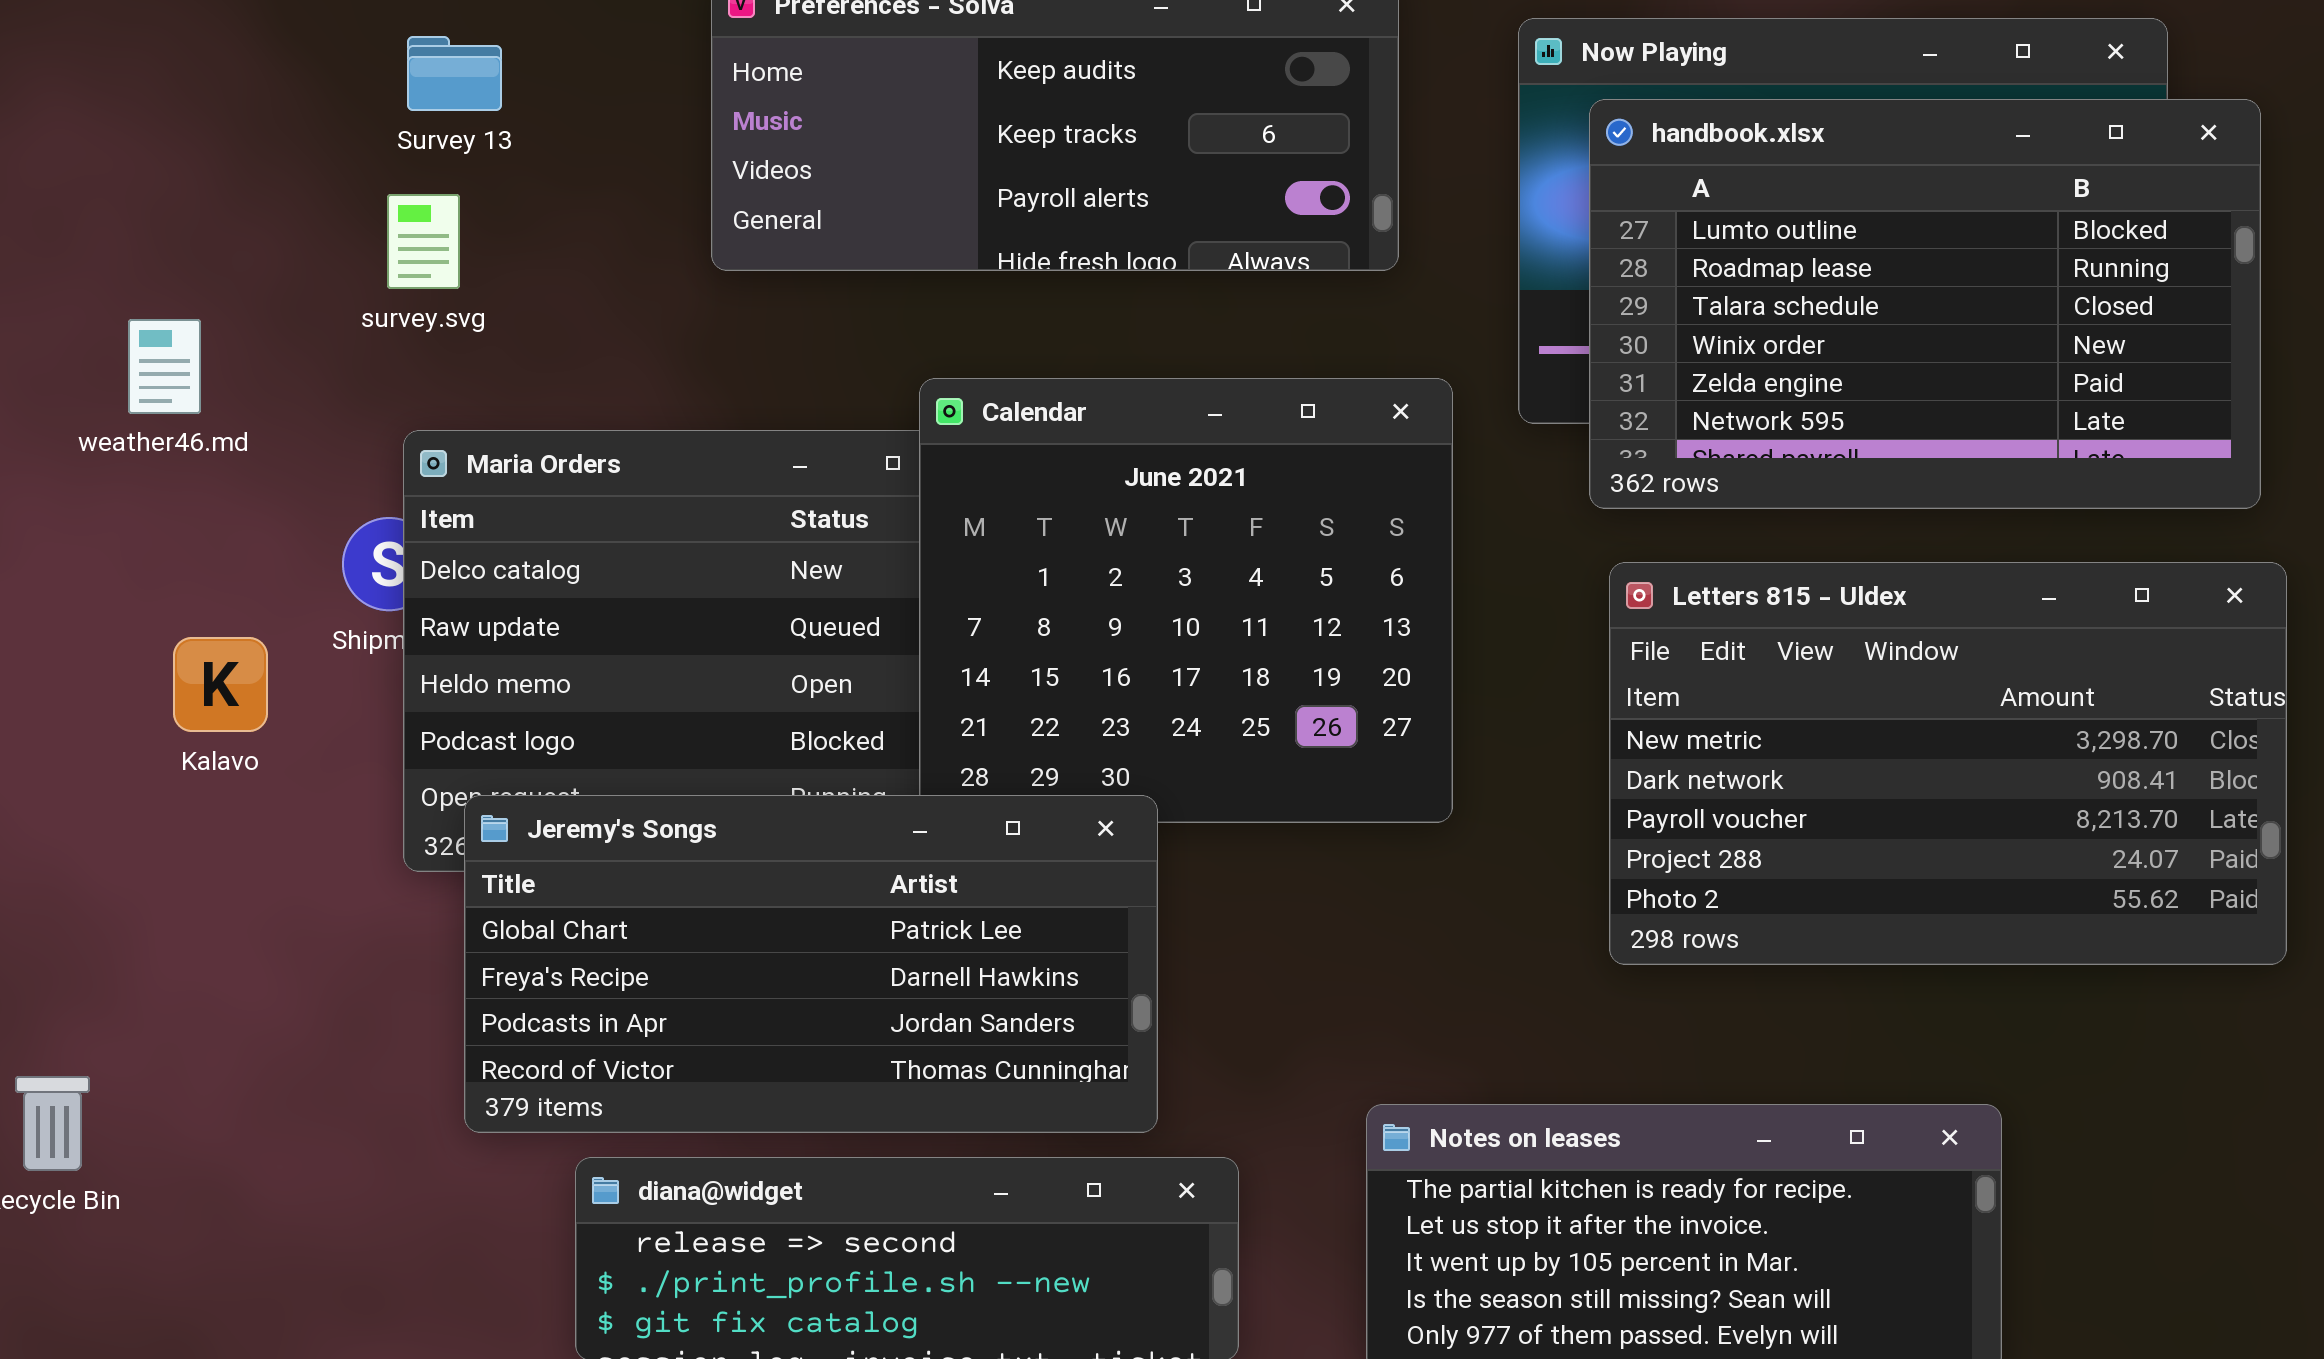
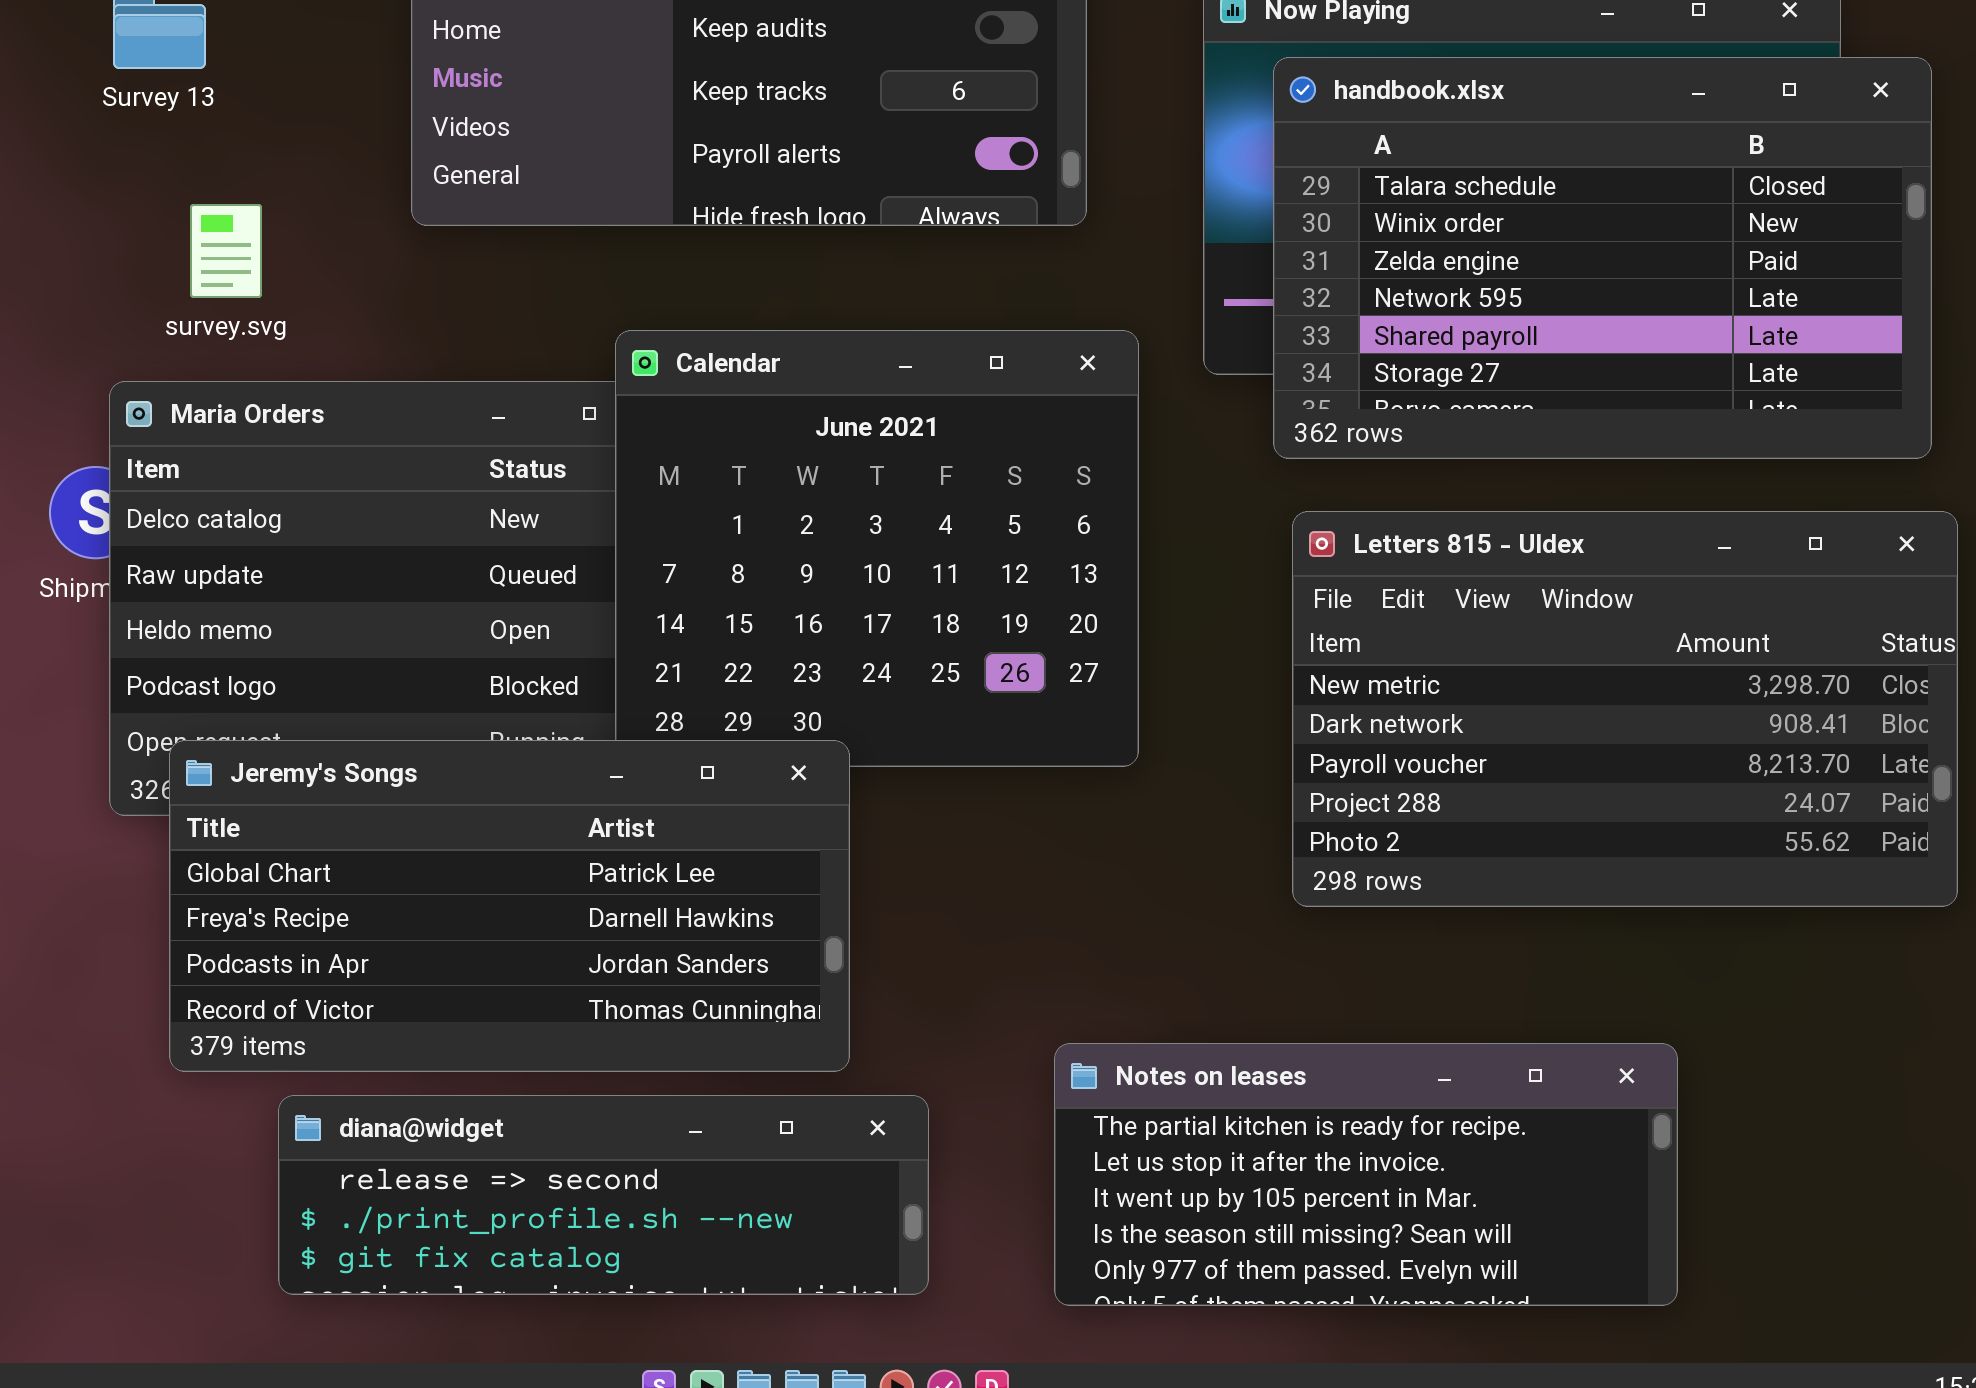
handbook.xlsx: [1589,99,2261,509] -> [1273,57,1932,459], scrolled down 2 rows
survey.svg: [387,194,460,289] -> [190,204,262,298], moved

